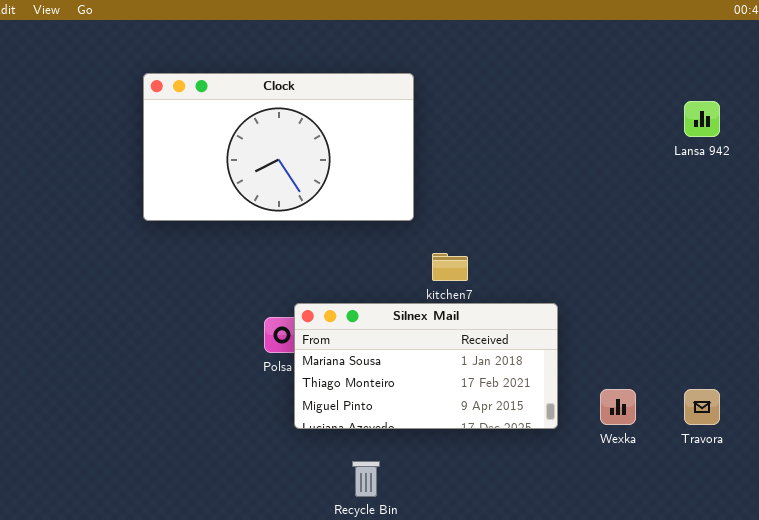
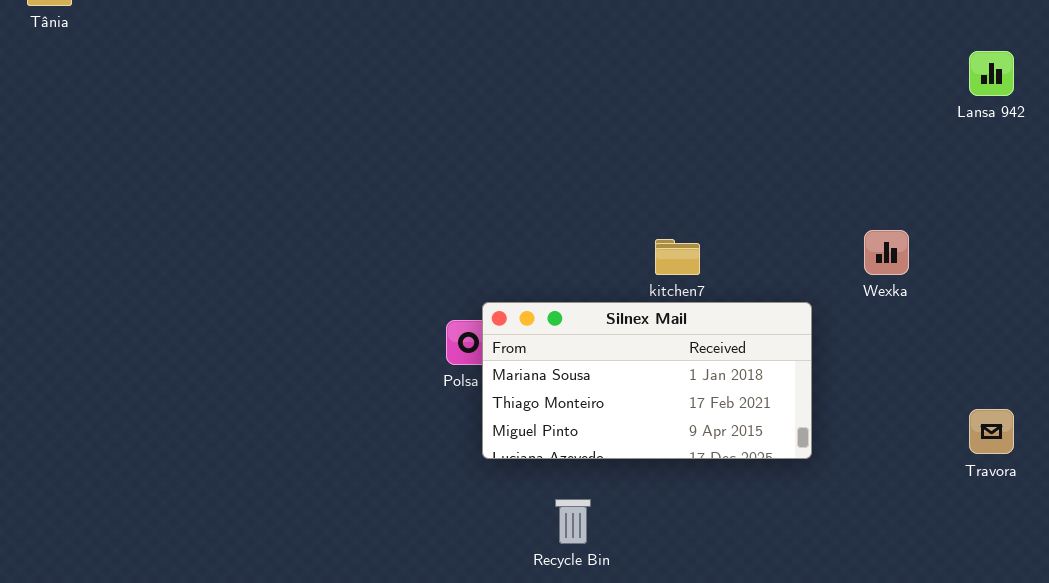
Clock: [143,73,414,221] -> none, closed
Wexka: [600,389,636,425] -> [864,230,909,275], moved

